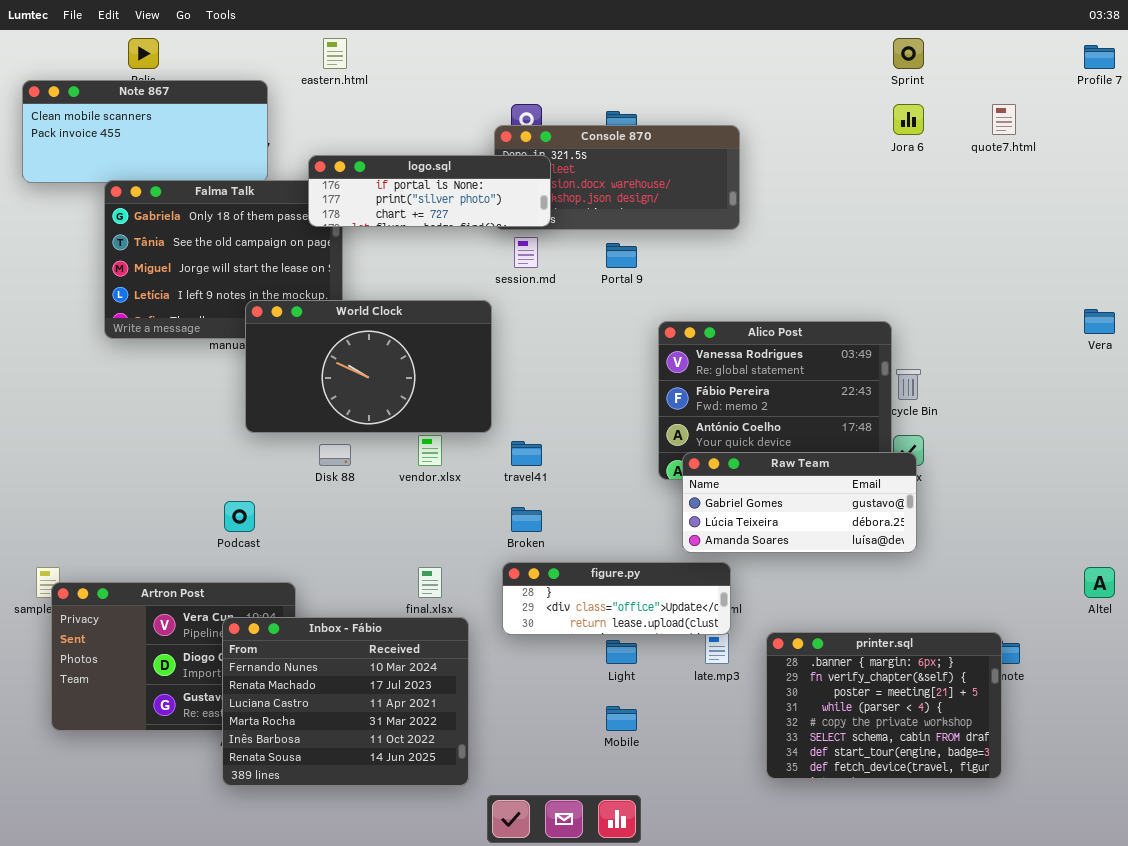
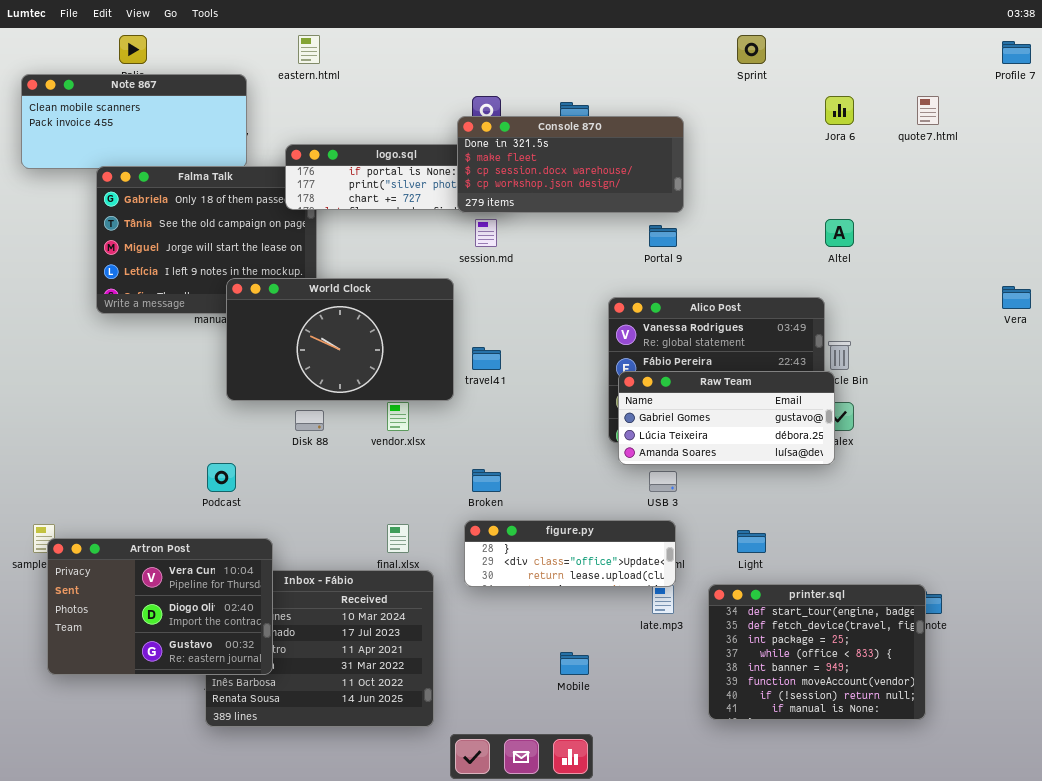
Sprint: [893,38,924,69] -> [737,35,766,64], moved
Console 870: [494,125,740,230] -> [457,116,684,213], raised
Portal 9: [606,243,637,268] -> [649,225,677,247], moved
travel41: [511,441,542,466] -> [472,347,501,370], moved
Raw Team: [682,452,917,553] -> [618,371,835,465], moved
Altel: [1084,567,1115,598] -> [825,219,854,247], moved
Artron Post: [51,582,296,731] -> [47,538,273,675], raised
printer.sql: [766,632,1002,779] -> [708,584,926,720], scrolled down 6 rows
Light: [606,640,637,664] -> [737,530,766,553], moved

